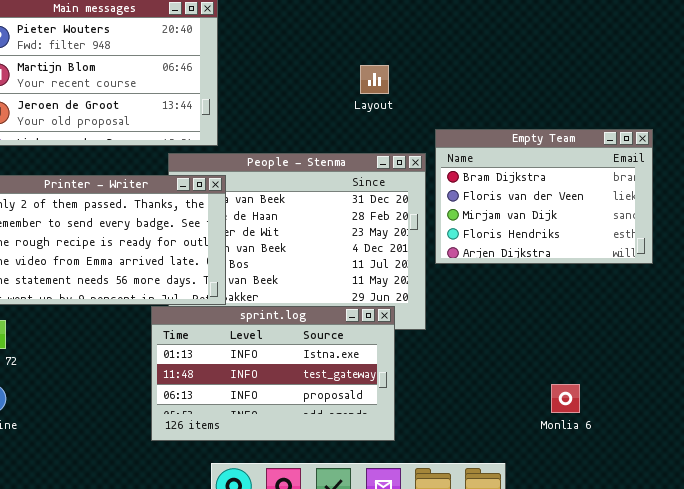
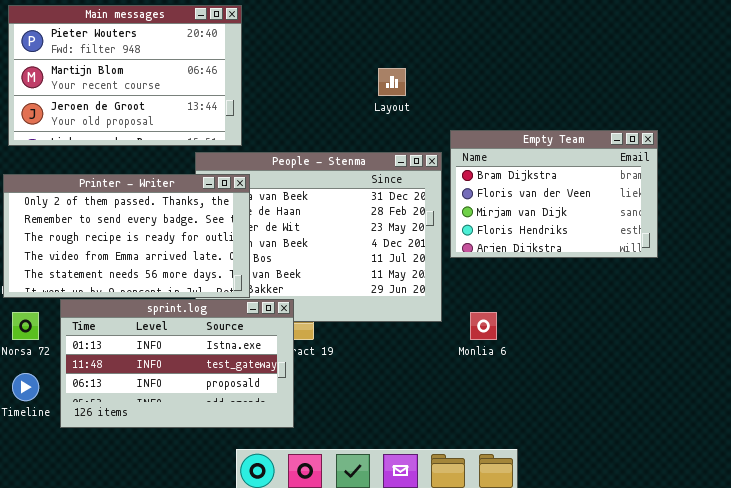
sprint.log: [151,306,395,441] -> [60,299,294,428], moved
Monlia 6: [551,384,580,413] -> [470,312,497,340], moved

